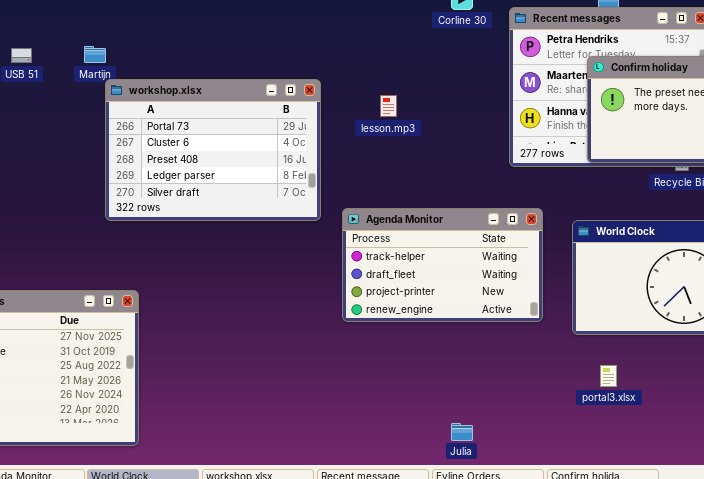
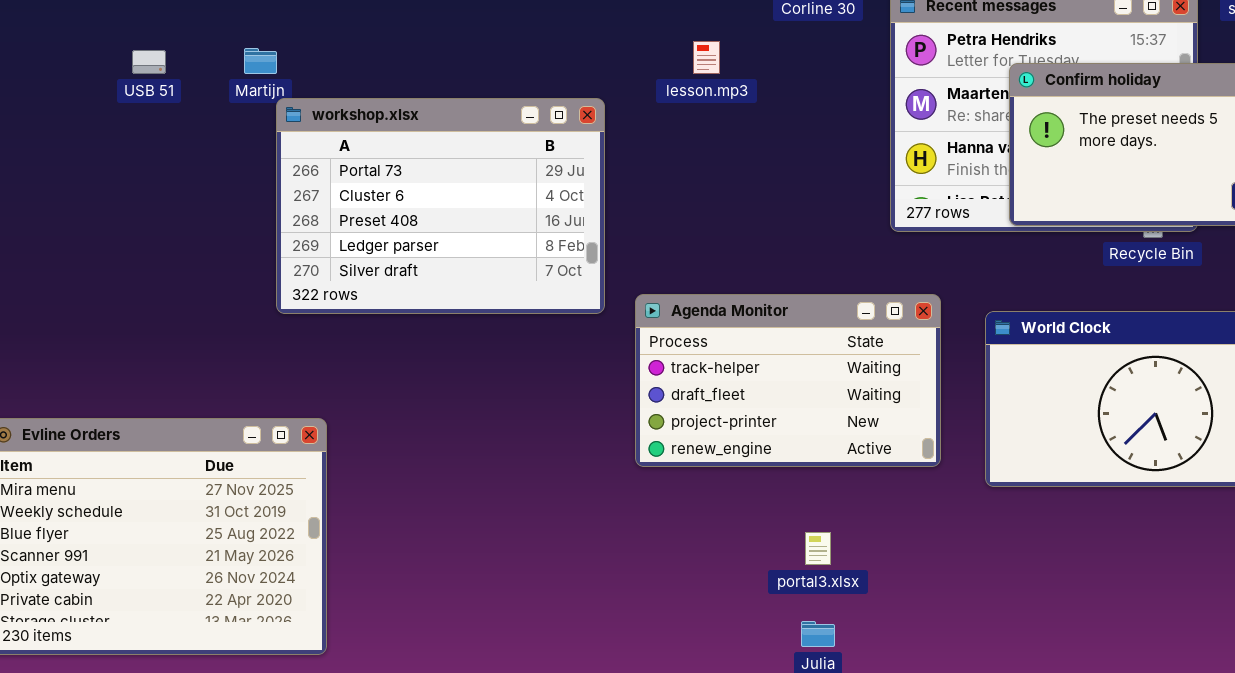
lesson.mp3: [380,95,397,117] -> [693,41,720,74], moved
portal3.xlsx: [600,365,617,387] -> [805,532,831,565], moved

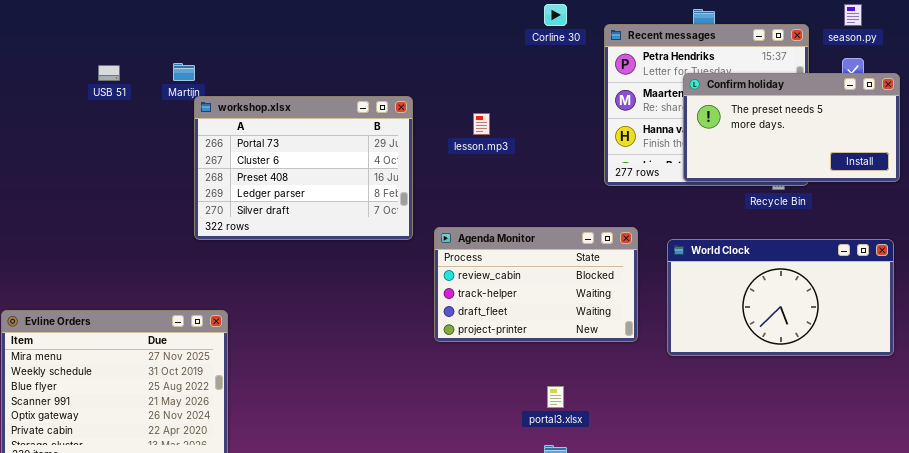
lesson.mp3: [693,41,720,74] -> [473,113,490,135], moved
Agenda Monitor: [635,294,941,467] -> [434,227,638,342], scrolled up 1 row

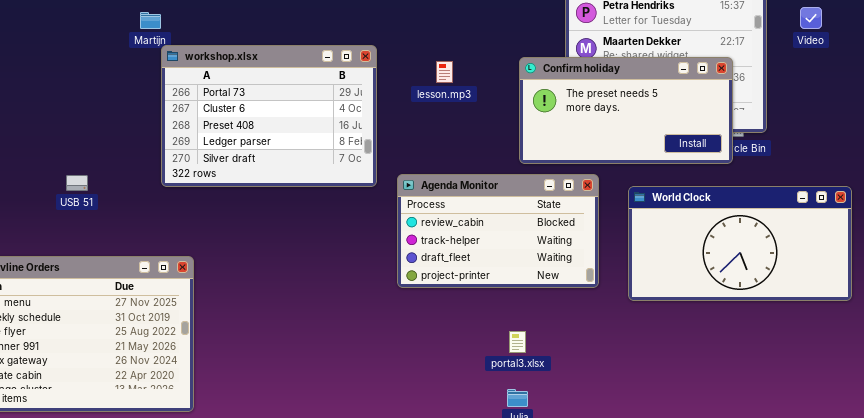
USB 51: [98,65,120,81] -> [66,175,88,191], moved
Confirm holiday: [683,73,900,182] -> [519,57,733,164], moved

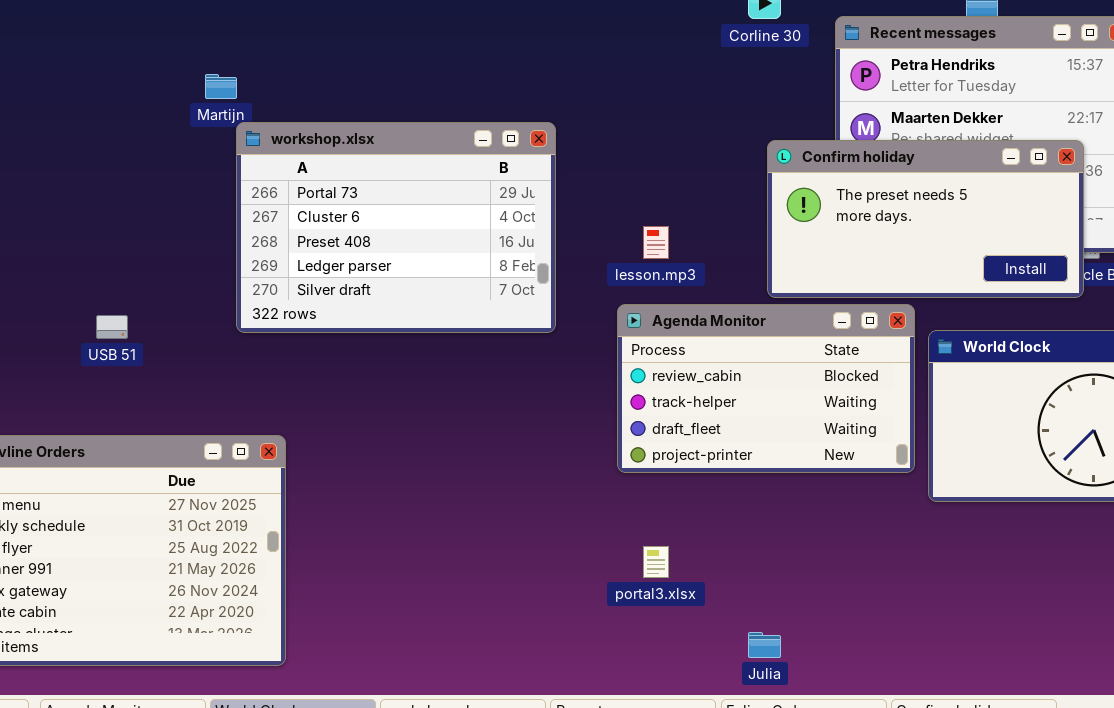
lesson.mp3: [436,61,453,83] -> [643,226,669,259], moved
Agenda Monitor: [397,174,599,288] -> [617,304,915,473], moved
portal3.xlsx: [509,331,526,353] -> [643,546,669,578], moved

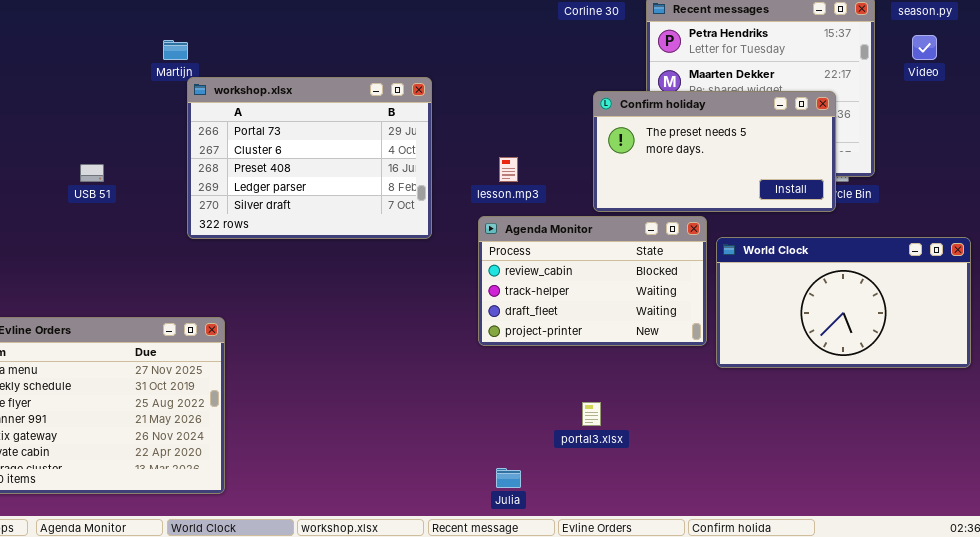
USB 51: [96,315,128,339] -> [80,164,104,182], moved
portal3.xlsx: [643,546,669,578] -> [582,402,601,426], moved
Julia: [748,632,781,658] -> [496,468,521,488], moved

